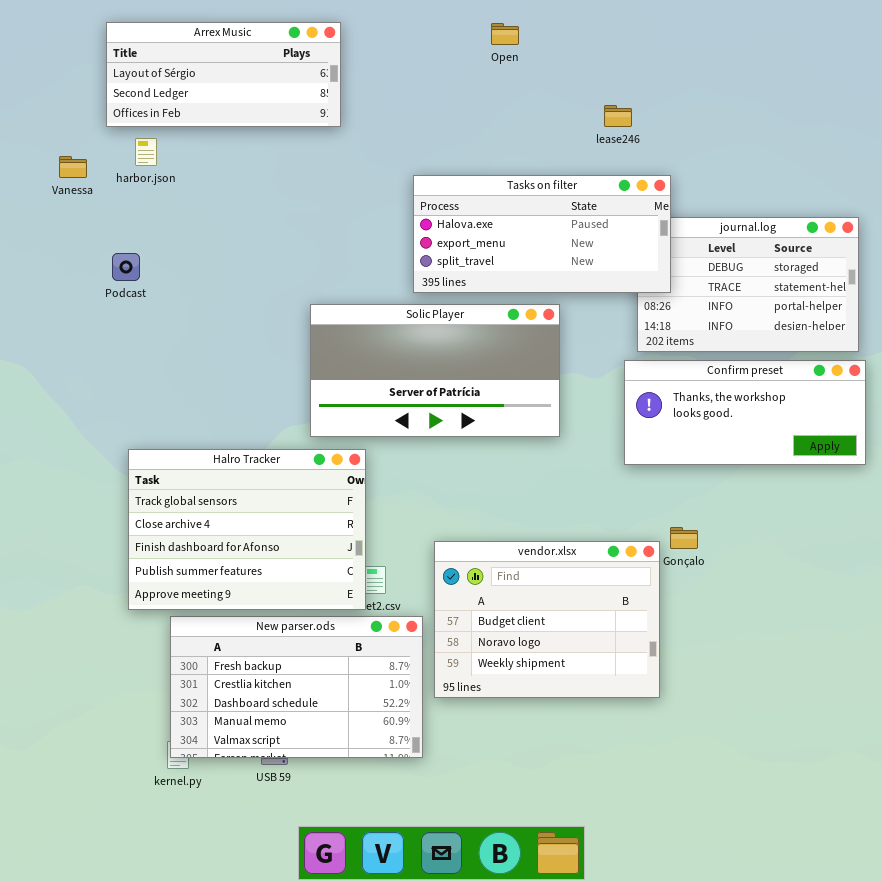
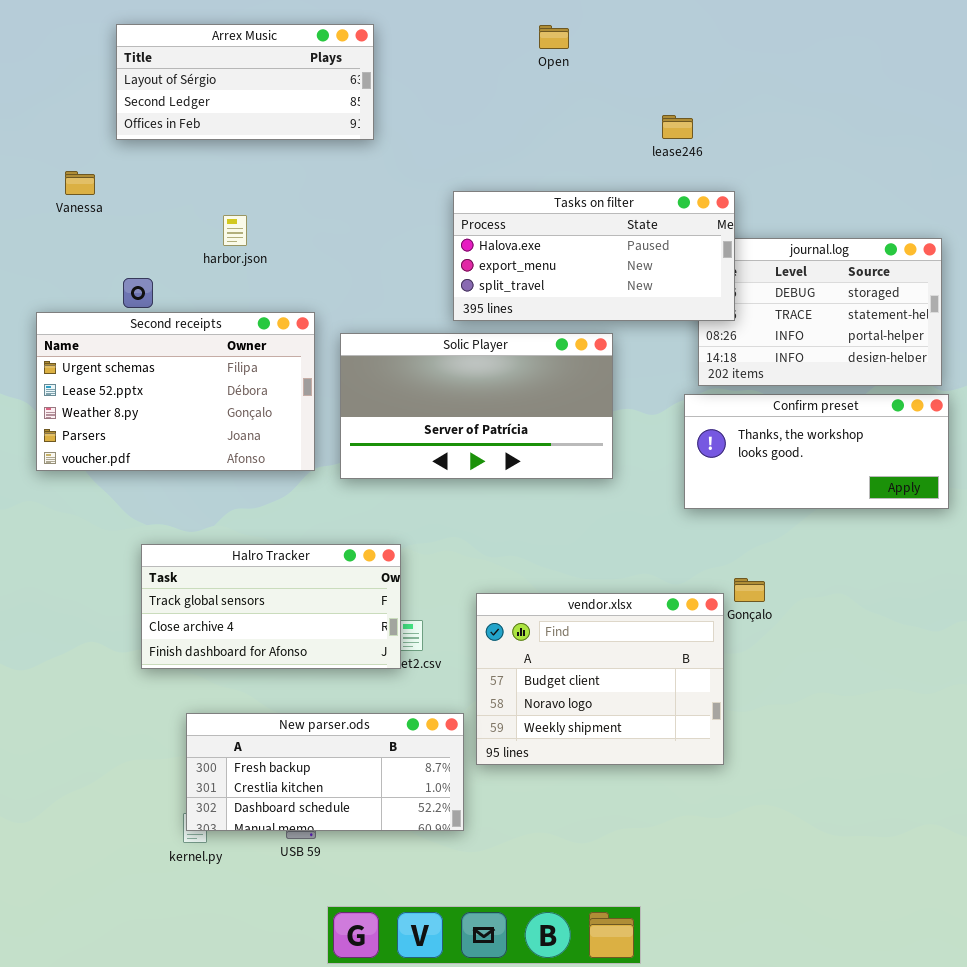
harbor.json: [135,138,157,166] -> [223,215,247,246], moved
Second receipts: none -> [36,312,315,471], opened
Halro Tracker: [128,449,366,610] -> [141,544,401,669], resized
New parser.ods: [170,616,423,758] -> [186,713,464,831], resized

